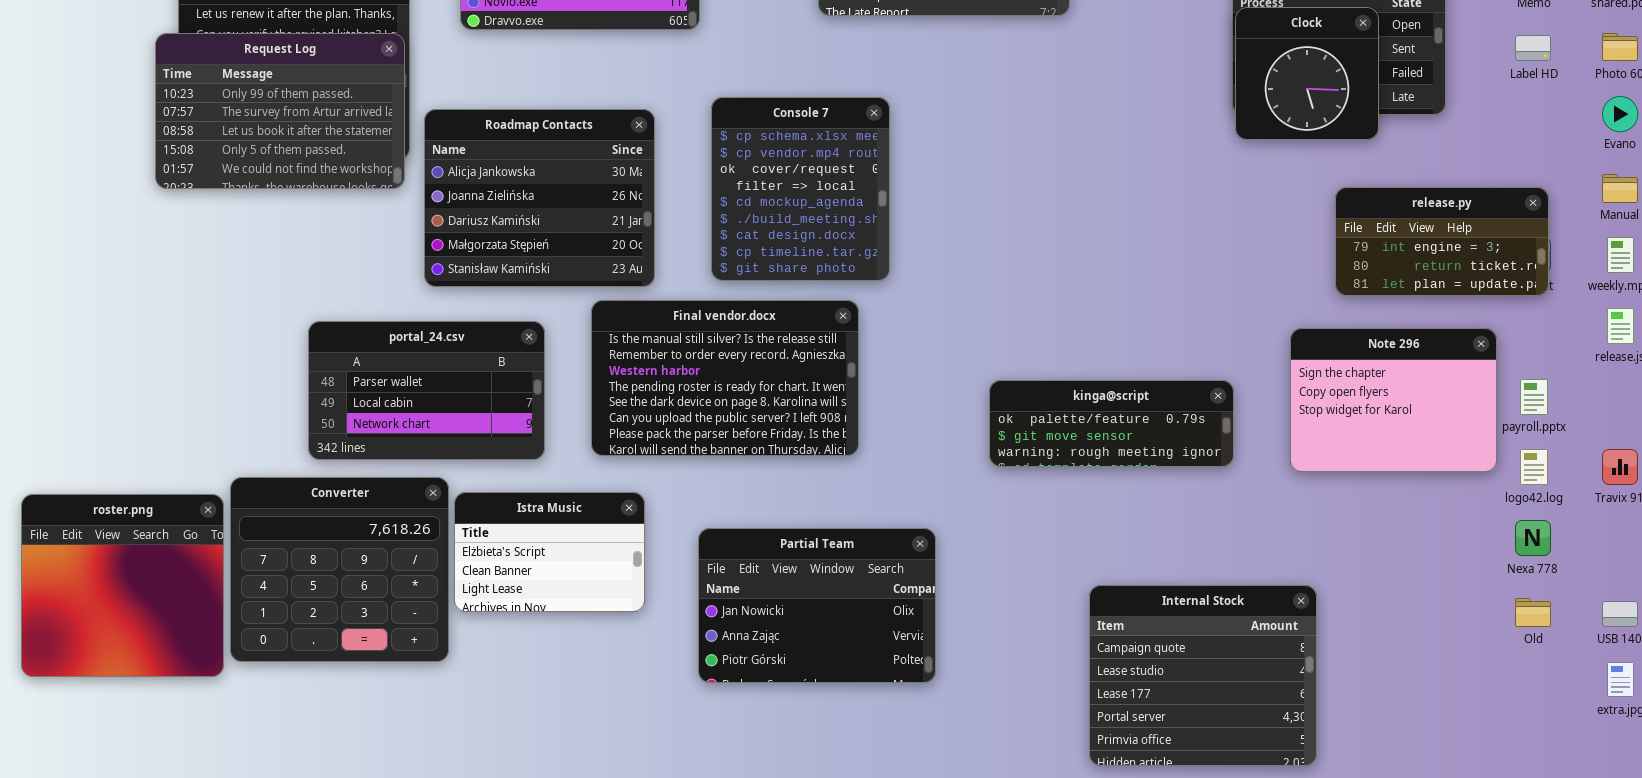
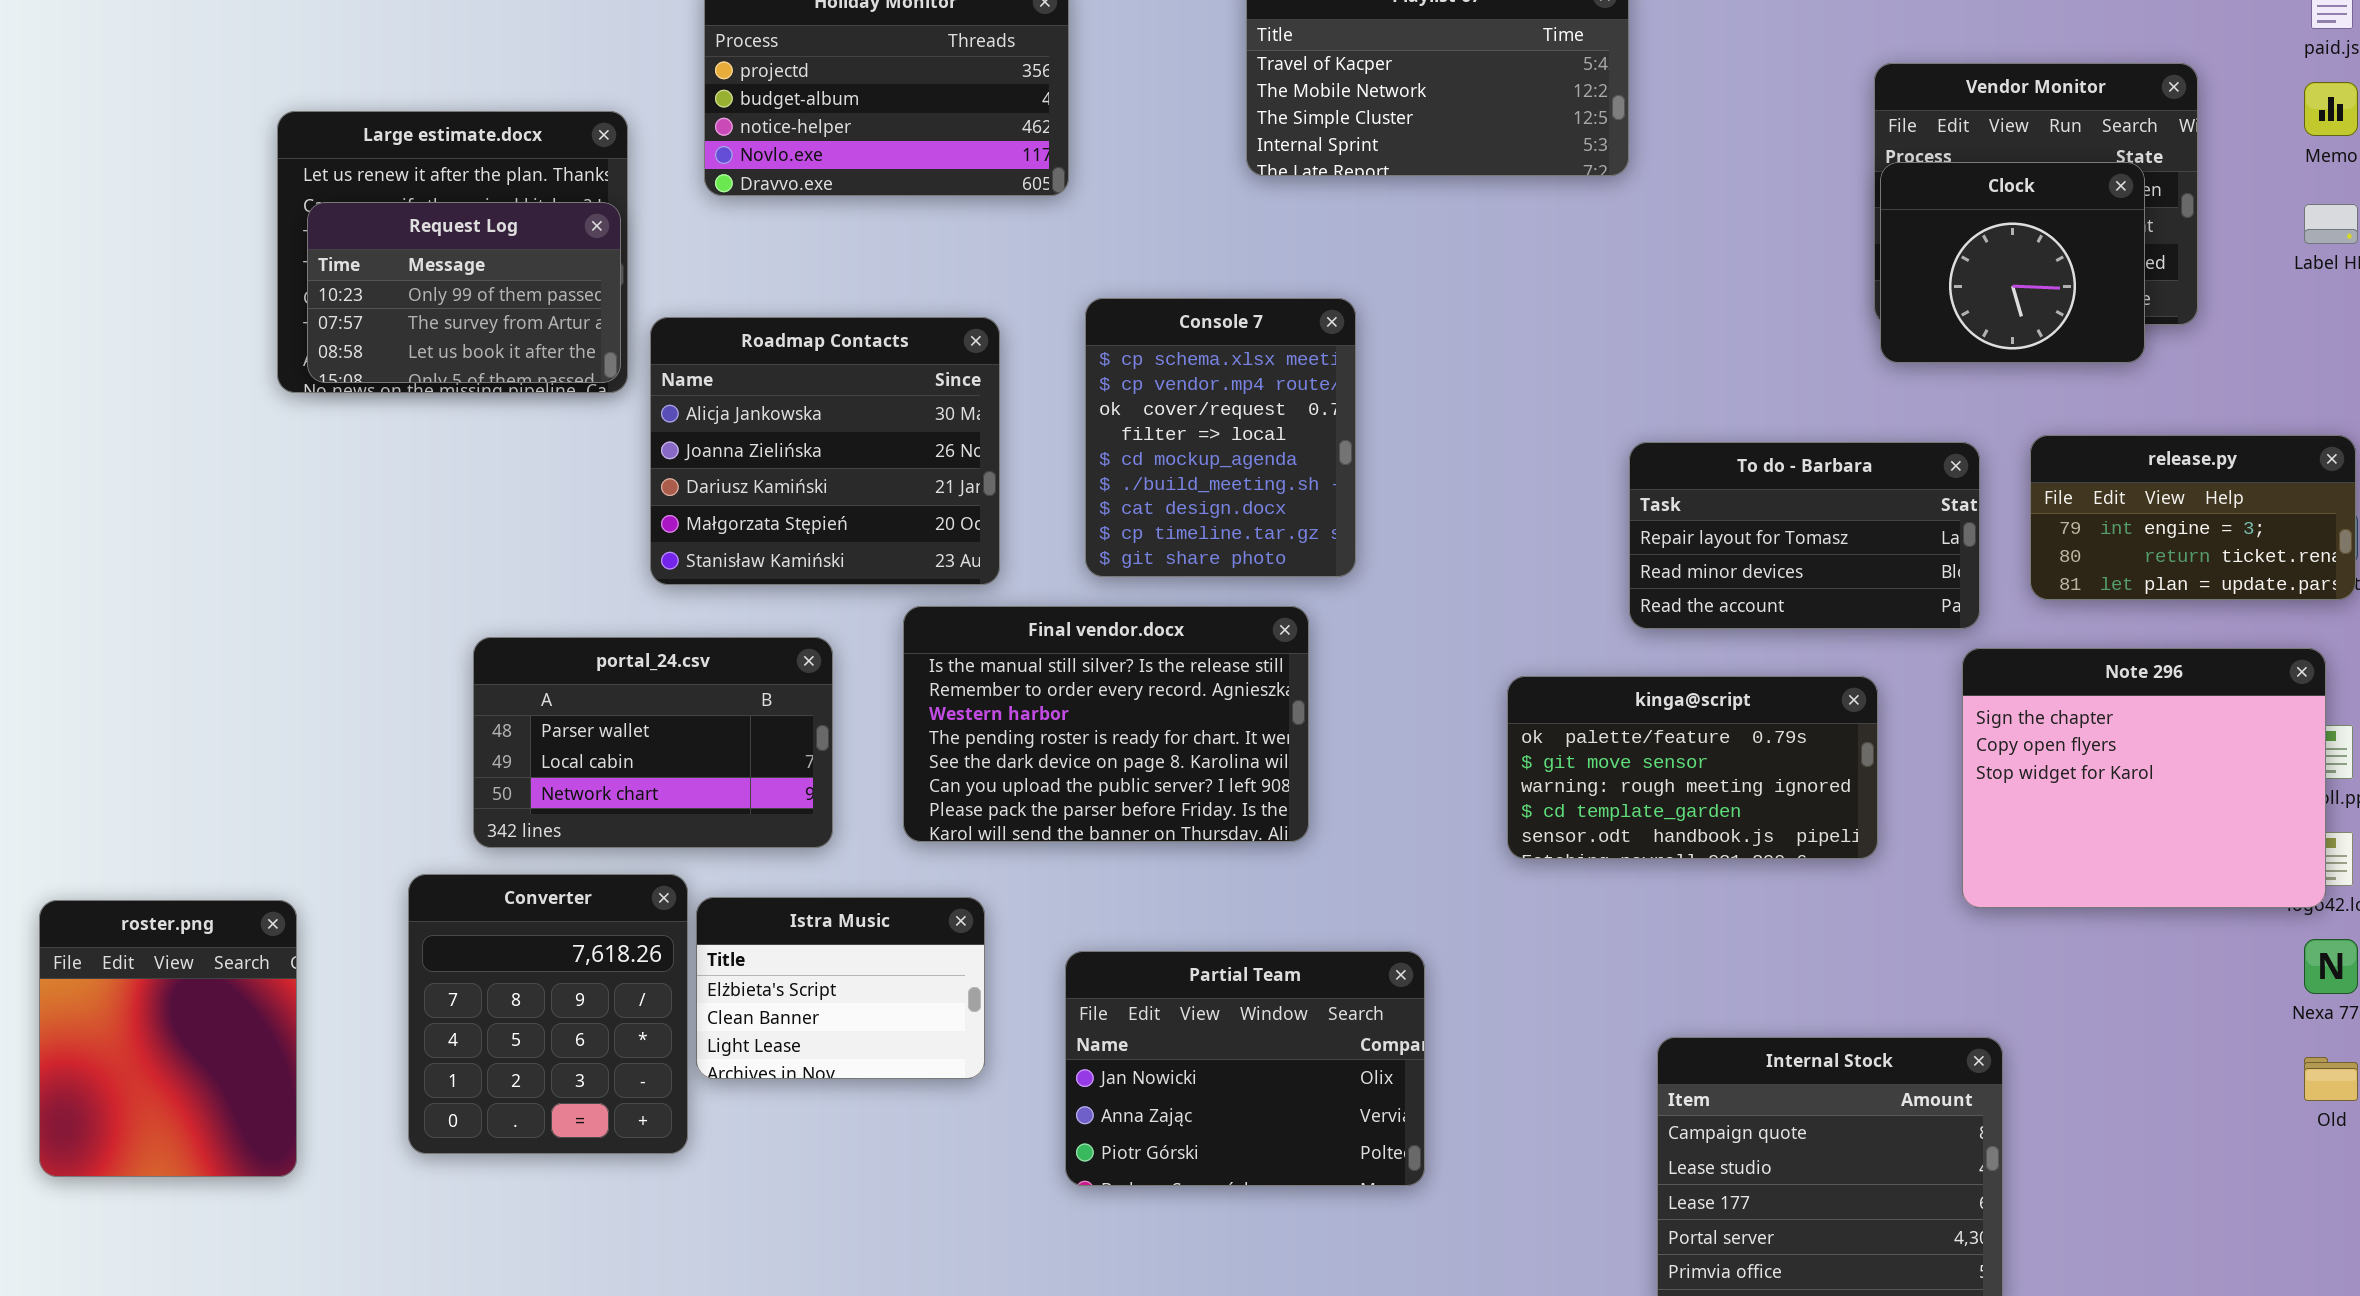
Clock: [1235,7,1379,140] -> [1880,162,2145,363], resized
Request Log: [155,33,405,189] -> [307,202,621,383], resized
To do - Barbara: none -> [1629,442,1980,629], opened
Note 296: [1290,328,1497,472] -> [1962,648,2326,908], resized
kinga@script: [989,380,1234,467] -> [1507,676,1878,859], resized
Converter: [230,477,449,662] -> [408,874,688,1154], resized
roster.png: [21,494,224,677] -> [39,900,297,1177], resized

